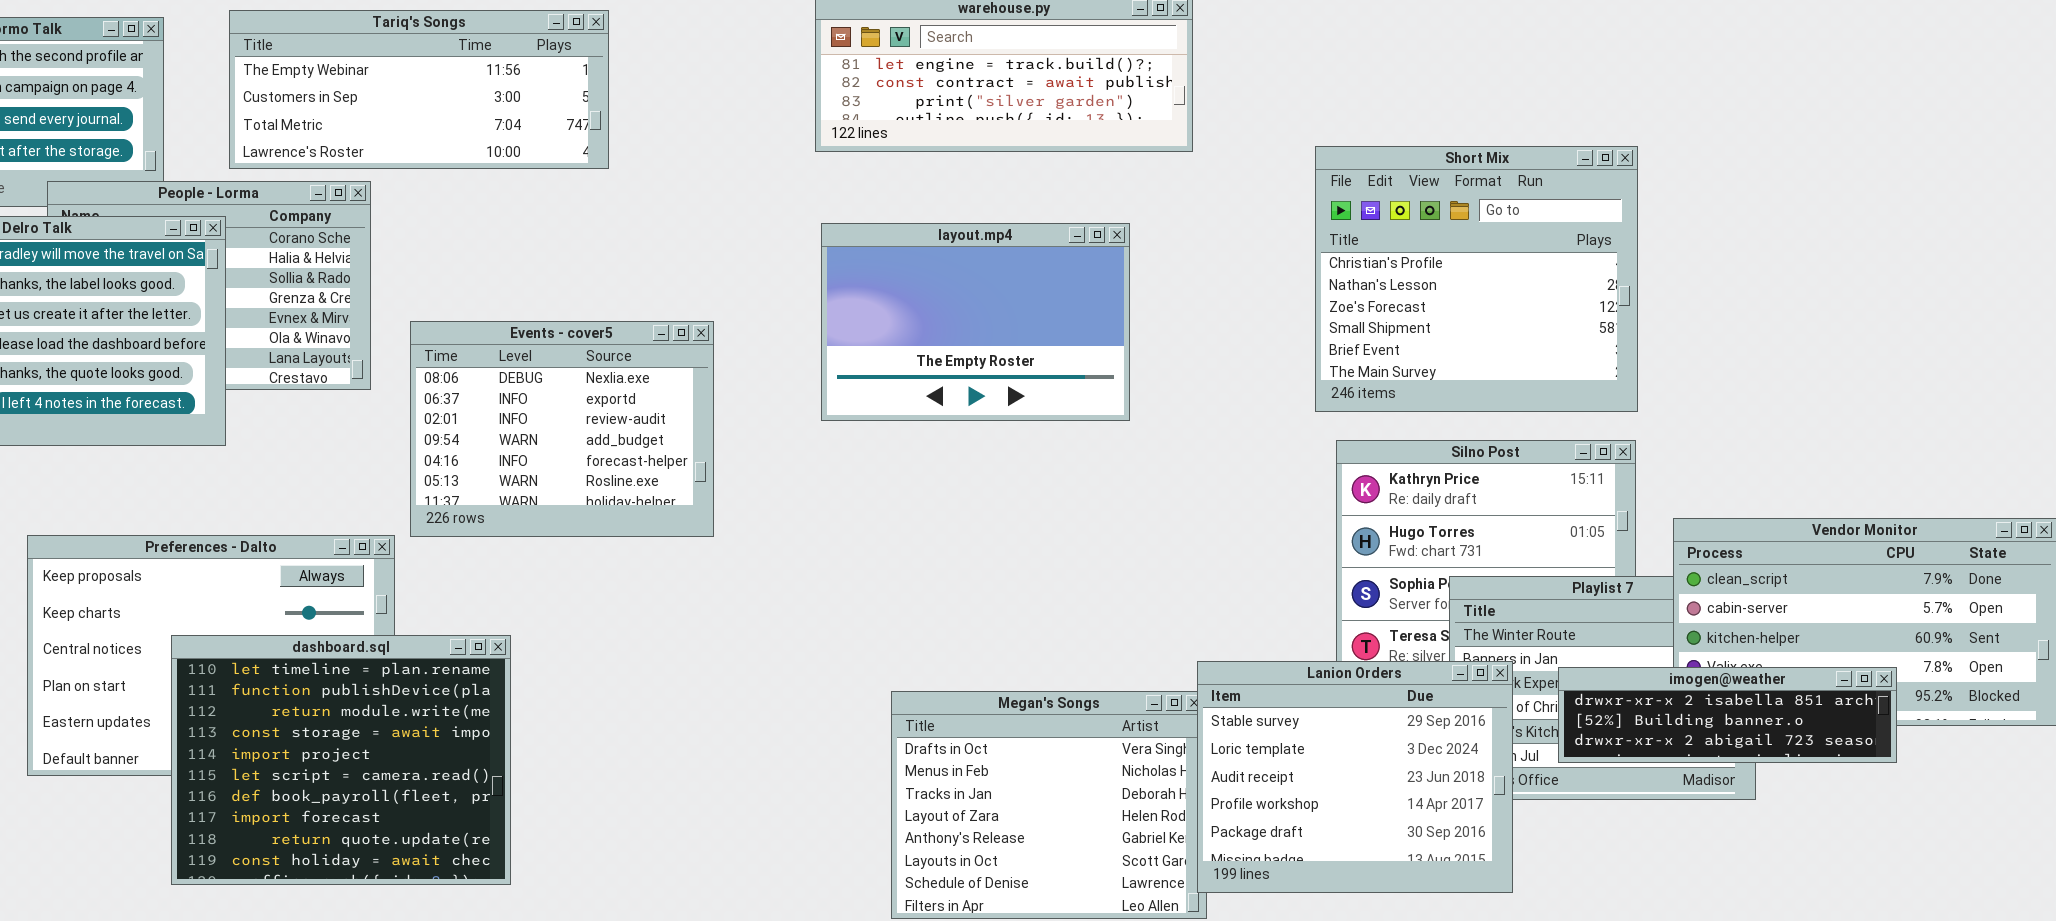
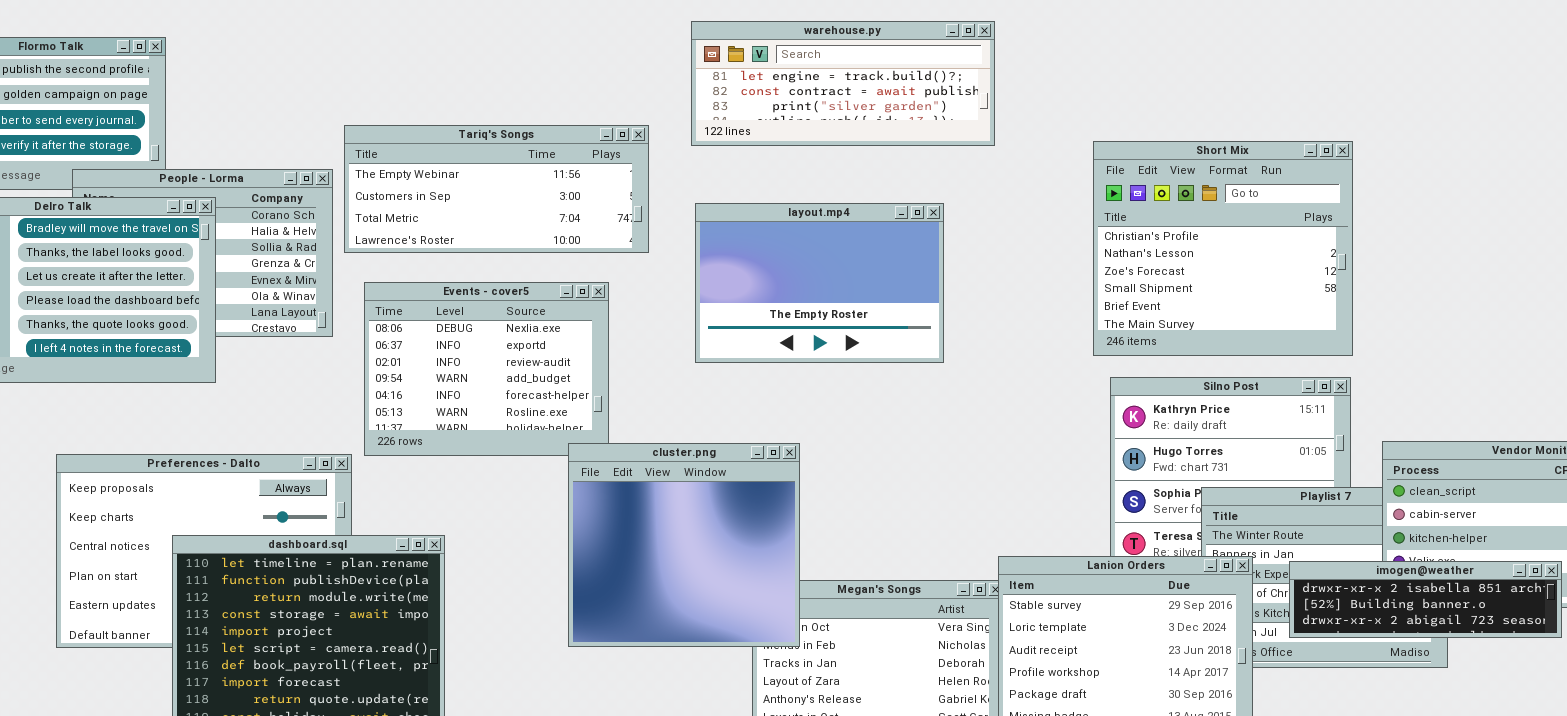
Tariq's Songs: [229,10,609,169] -> [344,125,649,253], moved
cluster.png: none -> [568,443,800,647], opened

